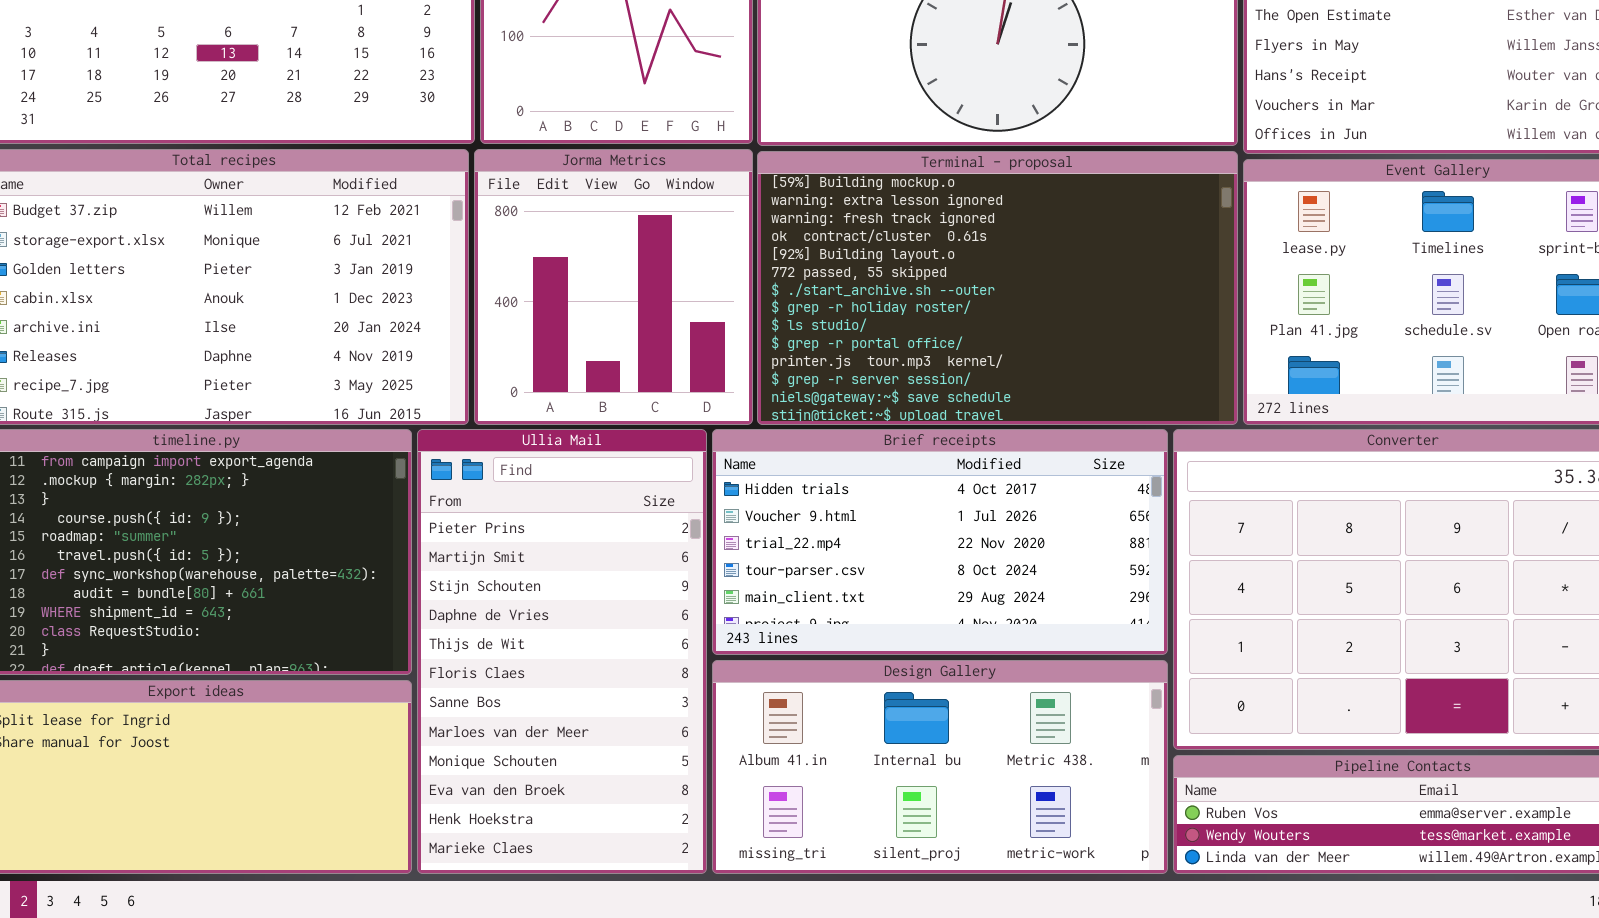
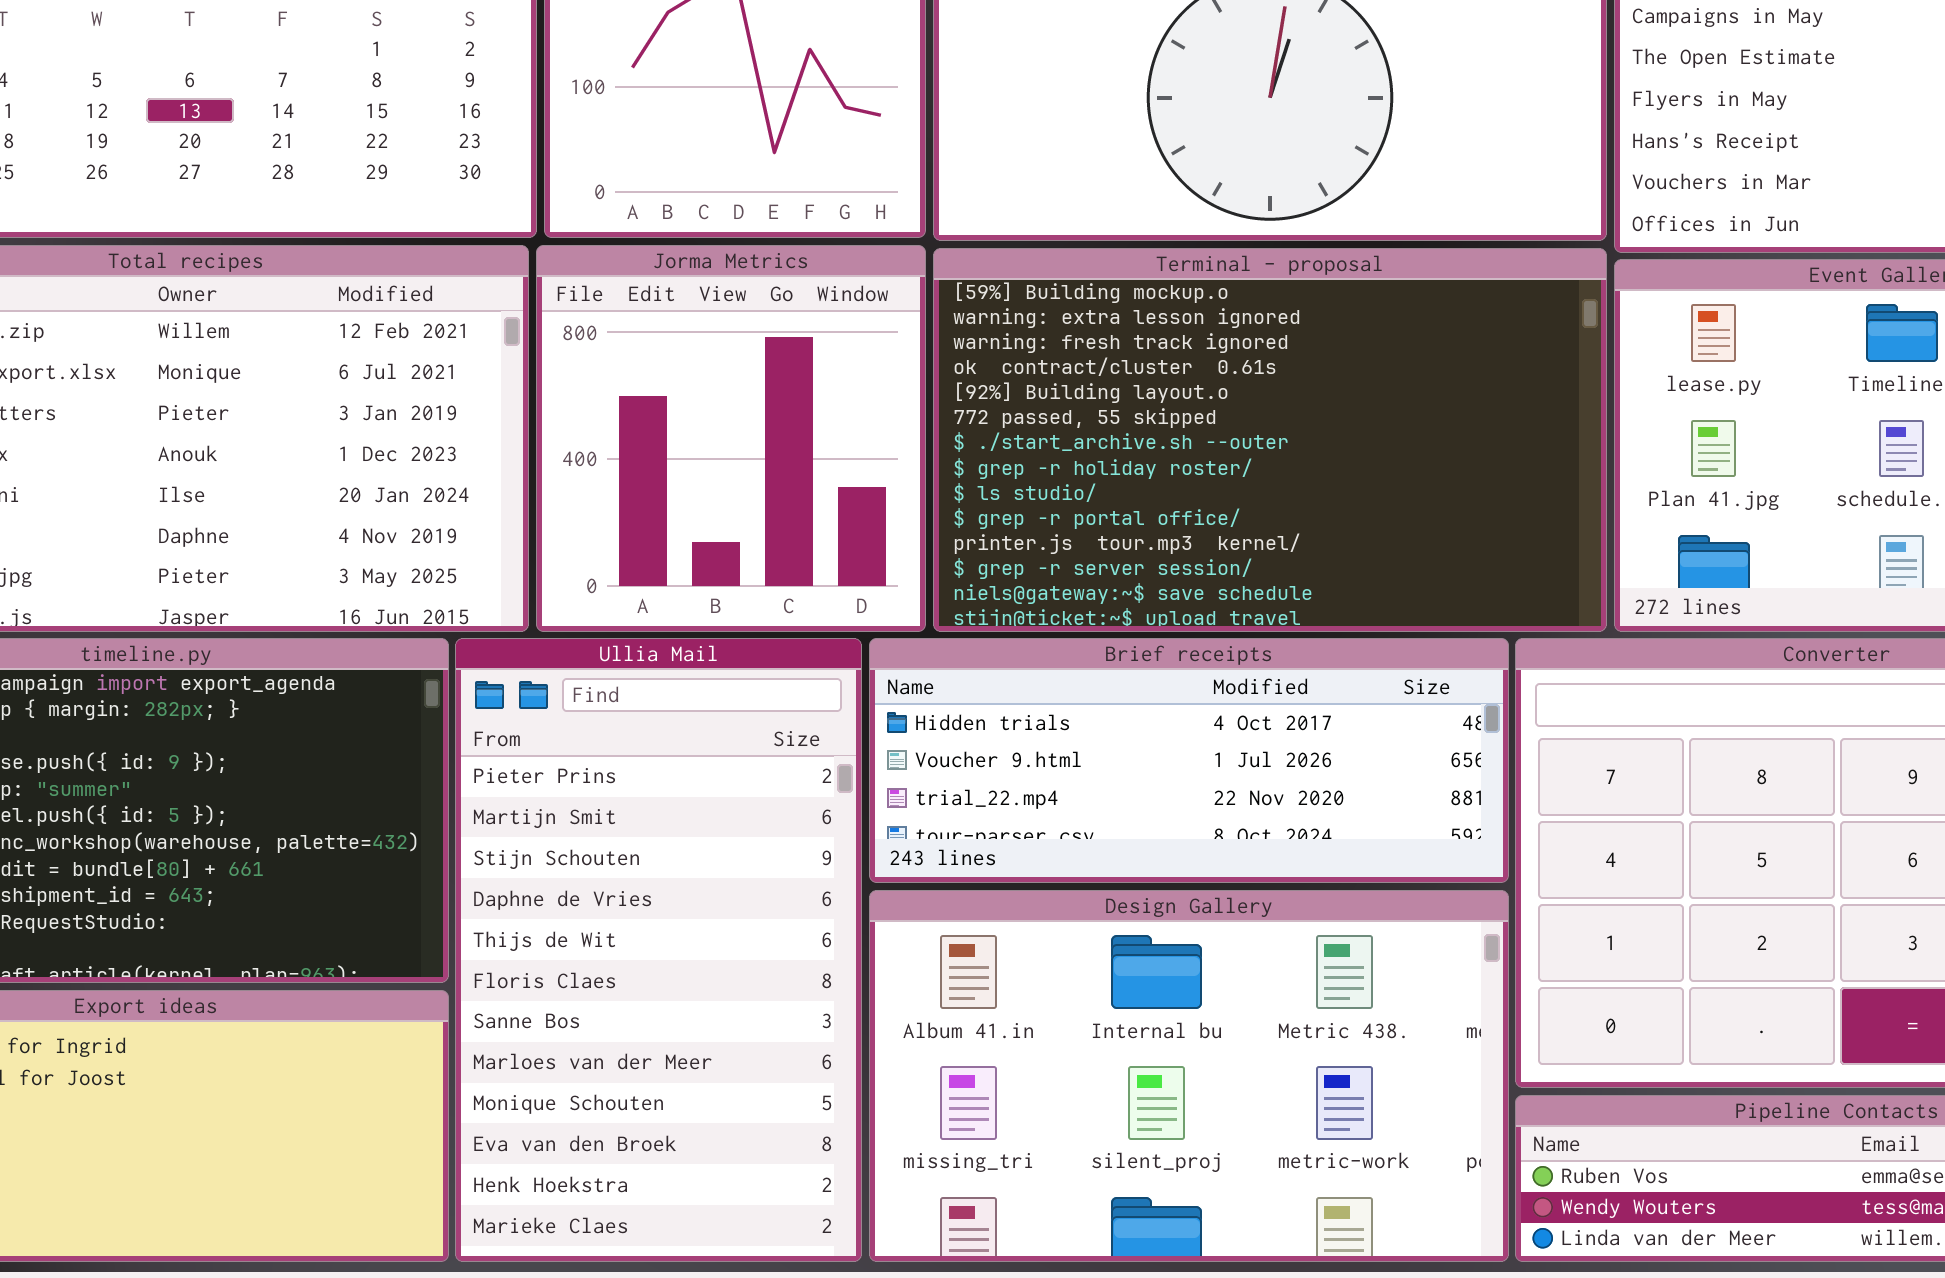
Brief receipts: [712,429,1168,655] -> [869,638,1509,883], resized
Design Gallery: [712,660,1168,874] -> [869,890,1509,1262], resized

